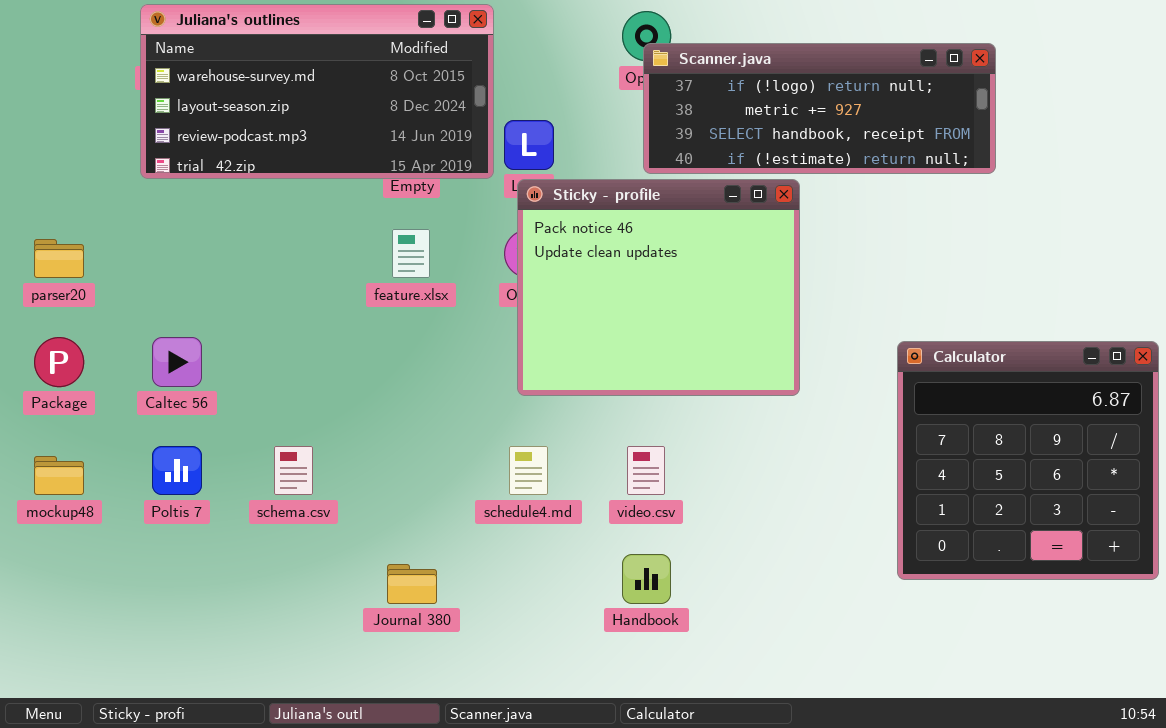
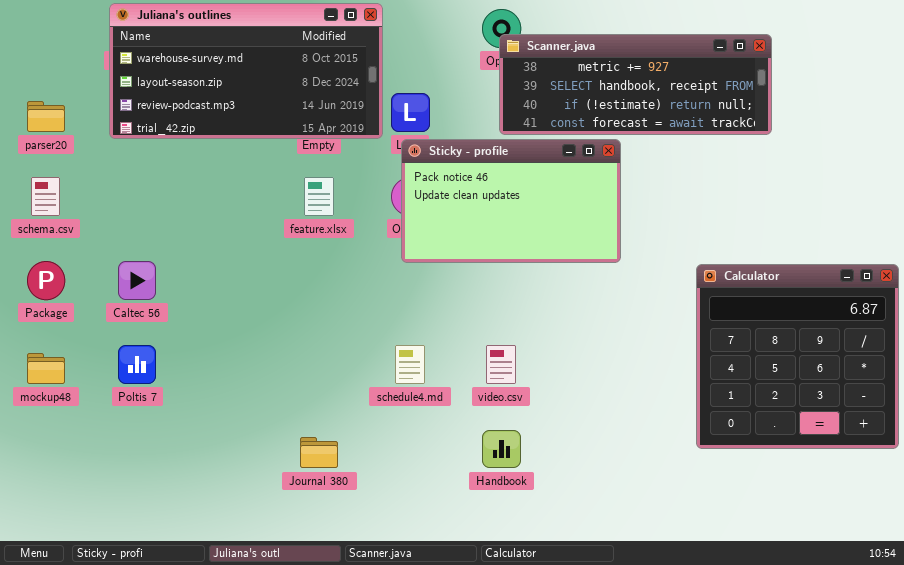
Scanner.java: [643,43,996,174] -> [499,34,772,135], scrolled down 1 row
Sticky - profile: [517,179,800,396] -> [401,139,621,263], resized
parser20: [34,239,84,278] -> [27,101,65,132], moved
schema.csv: [274,446,313,495] -> [31,177,60,216], moved

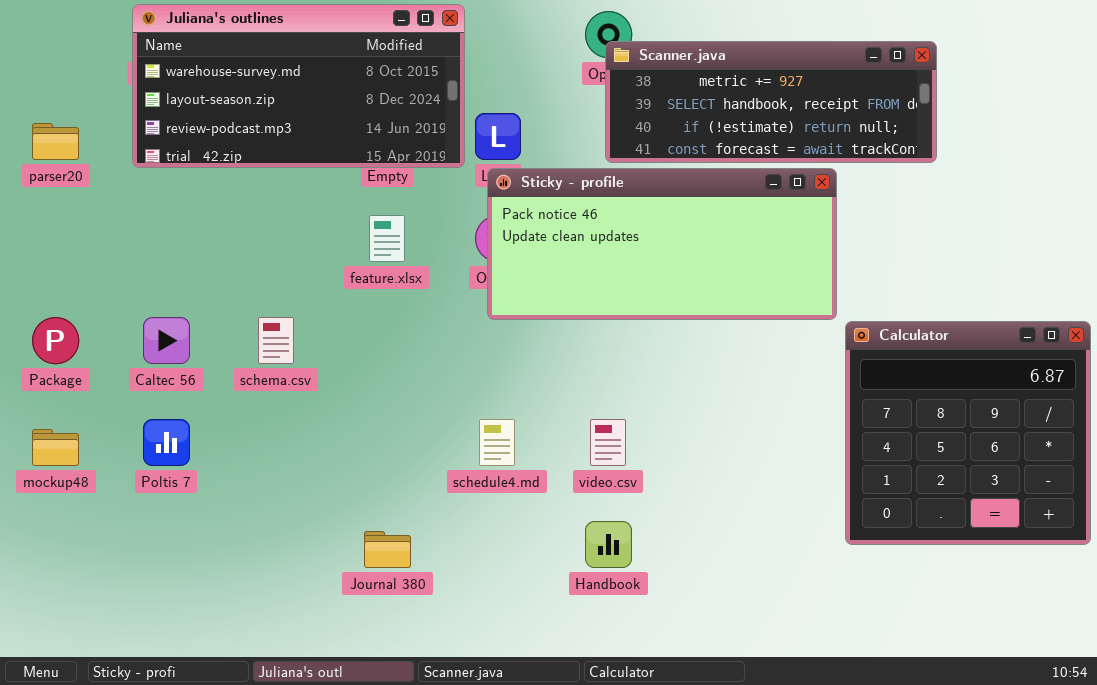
Sticky - profile: [401,139,621,263] -> [487,168,837,320], resized
schema.csv: [31,177,60,216] -> [258,317,294,364], moved

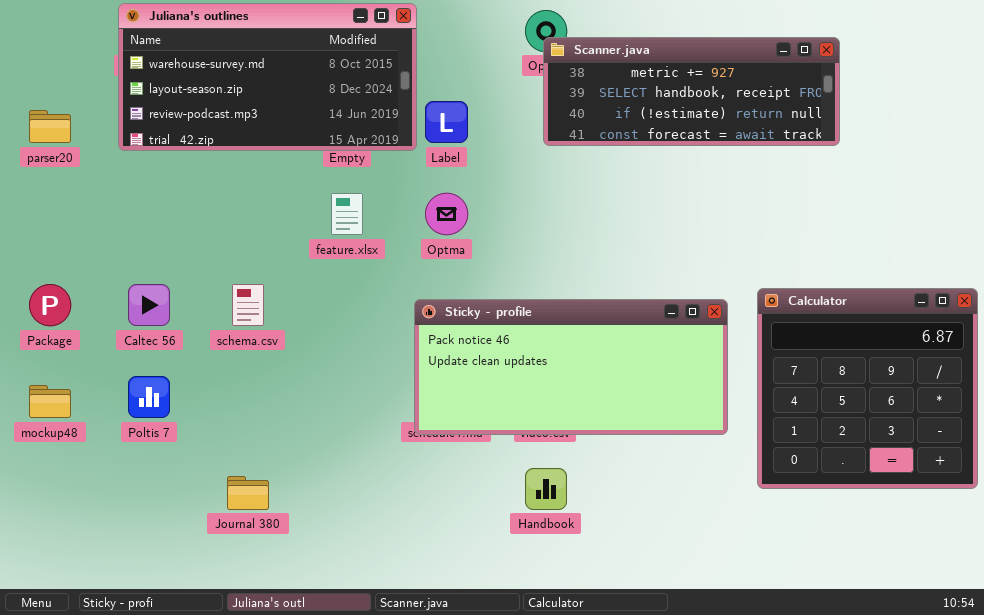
Sticky - profile: [487,168,837,320] -> [414,299,728,435], moved
Journal 380: [364,531,411,568] -> [227,476,269,510], moved

